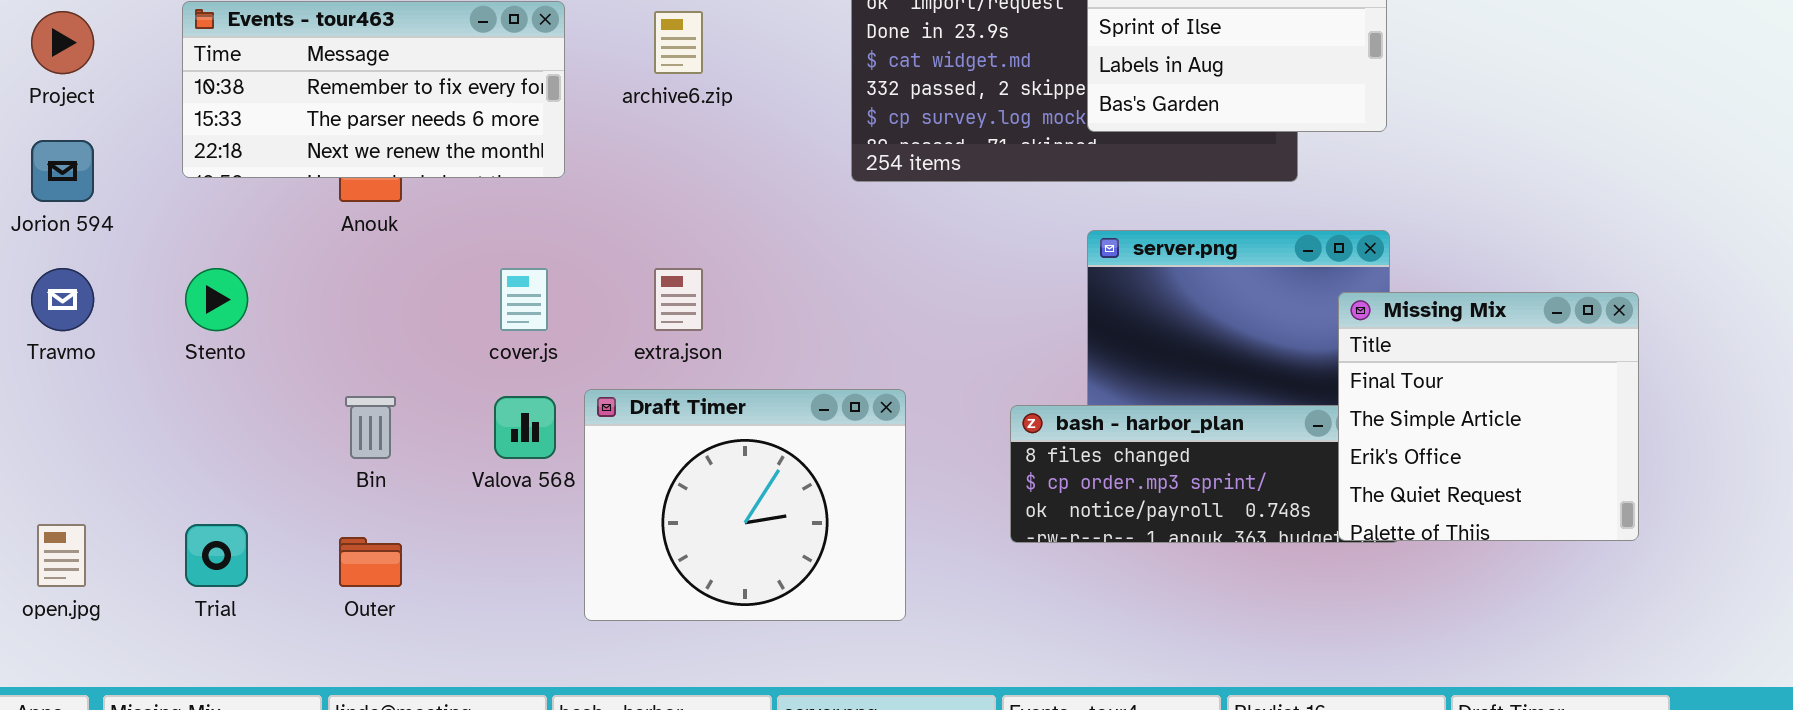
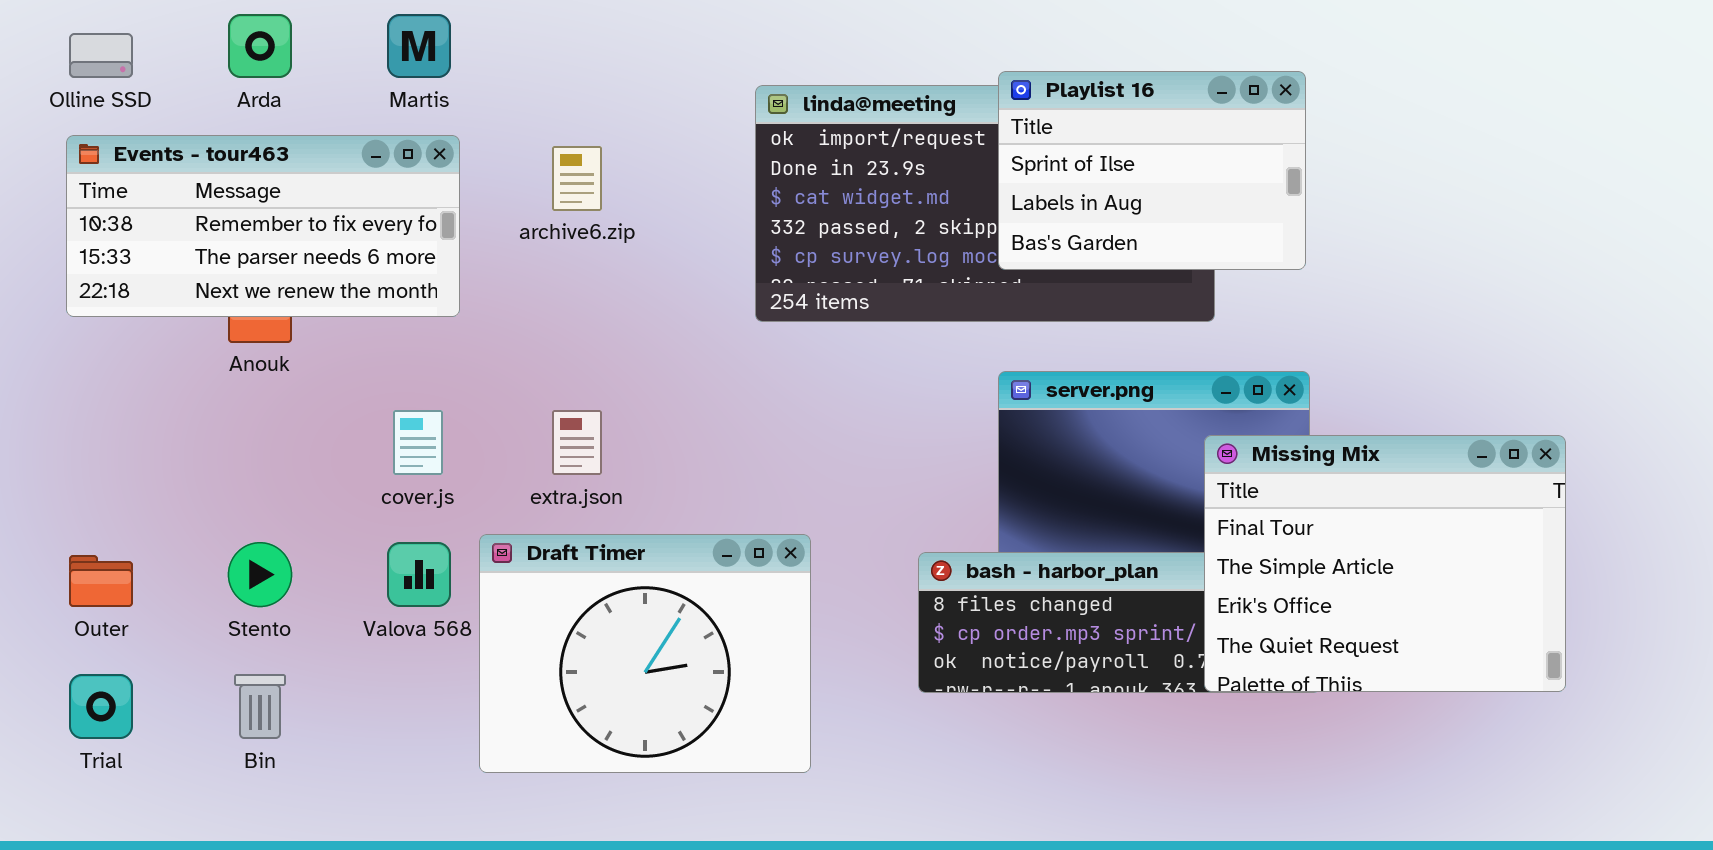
Stento: [185,268,248,331] -> [228,542,292,607], moved
Missing Mix: [1338,292,1639,541] -> [1204,435,1566,692], resized
Bin: [345,396,396,459] -> [234,674,286,739], moved
Outer: [339,537,402,587] -> [69,555,133,607], moved

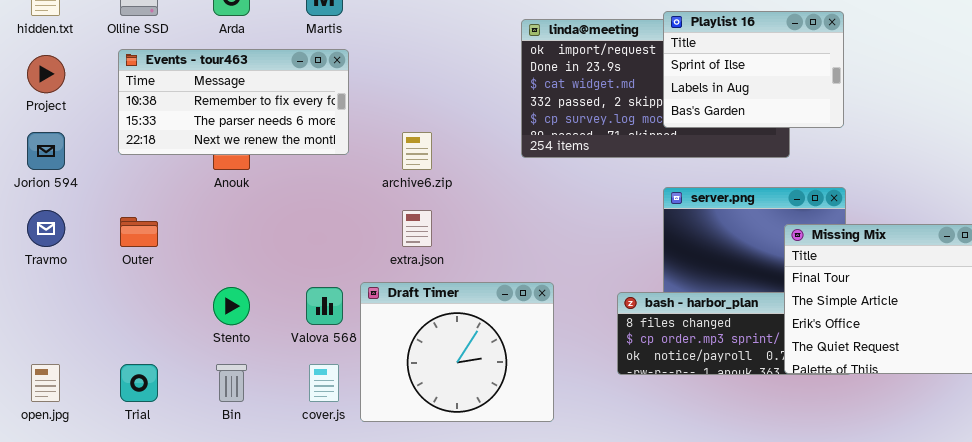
archive6.zip: [552,146,602,211] -> [402,132,432,170], moved
cover.js: [393,410,443,475] -> [309,364,339,402], moved
Outer: [69,555,133,607] -> [120,217,158,247], moved

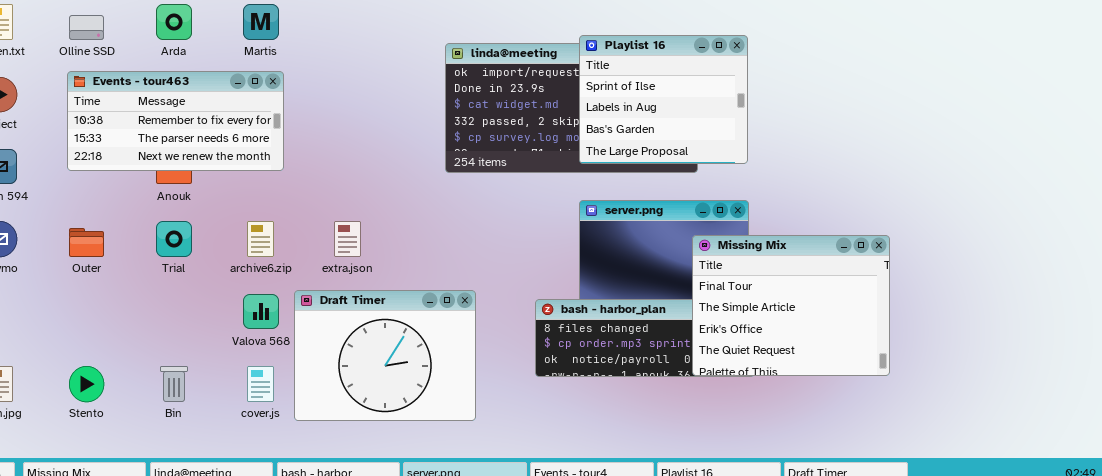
Playlist 16: [663,11,844,128] -> [579,35,748,164], resized
archive6.zip: [402,132,432,170] -> [247,221,274,257], moved
Stento: [213,287,250,325] -> [69,366,104,402], moved
Trial: [120,364,158,402] -> [156,221,192,257], moved

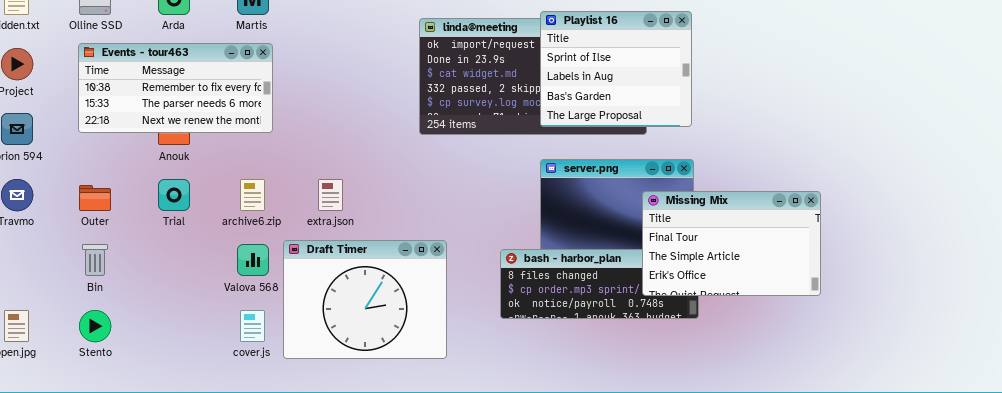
Missing Mix: [692,235,890,376] -> [642,191,821,296], resized
Bin: [160,366,188,402] -> [82,244,108,276], moved

